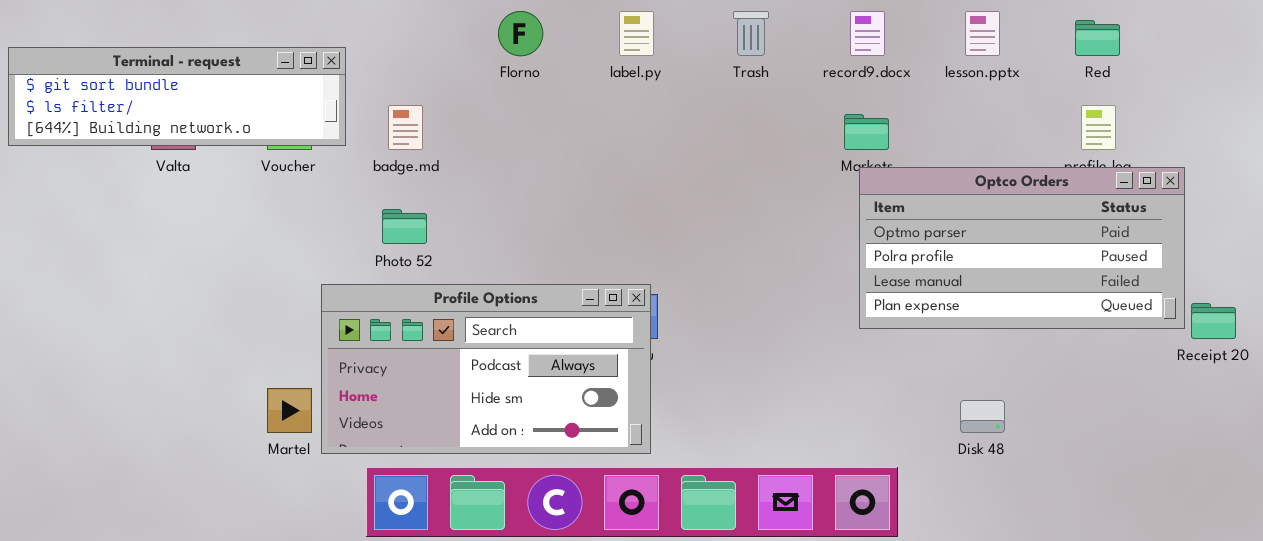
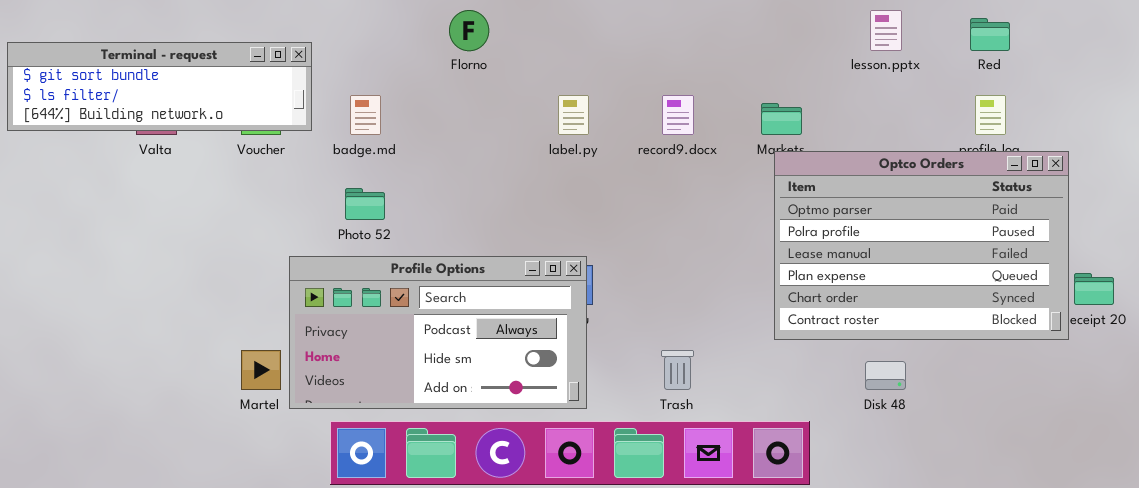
label.py: [619,11,654,56] -> [558,95,589,135], moved
Trash: [733,11,769,56] -> [661,350,694,390], moved
record9.docx: [850,11,885,56] -> [662,95,694,135], moved
Optco Orders: [859,167,1185,329] -> [774,151,1069,340], resized

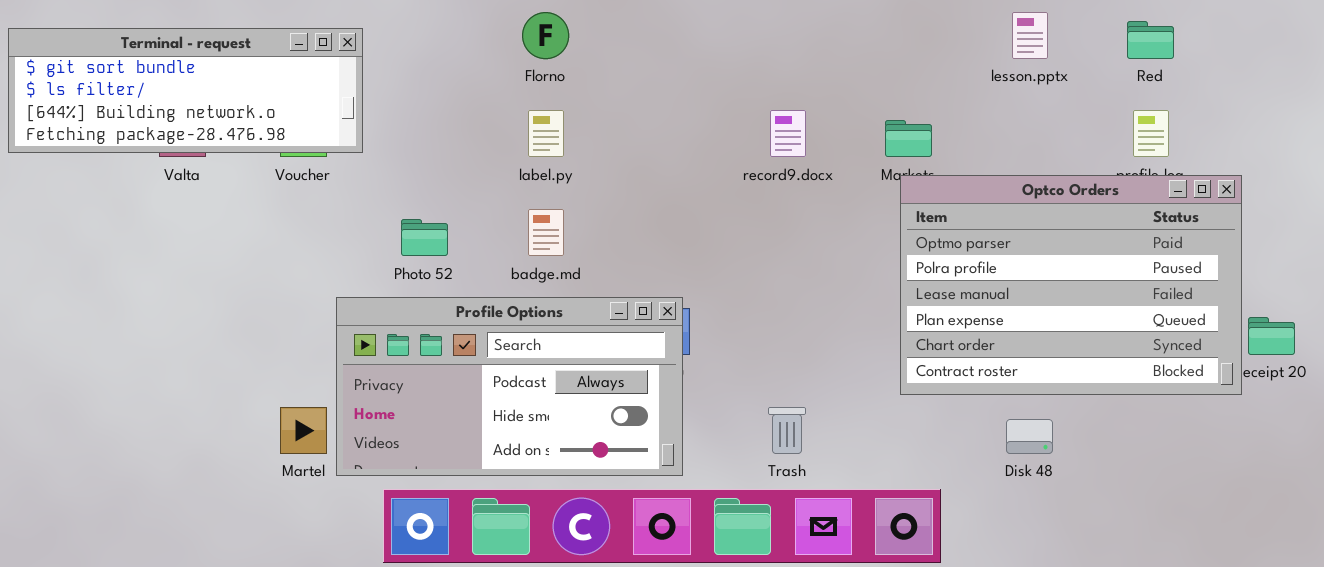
Terminal - request: [7,42,312,131] -> [8,28,363,153], resized
badge.md: [350,95,381,135] -> [528,209,564,256], moved
label.py: [558,95,589,135] -> [528,110,564,157], moved

